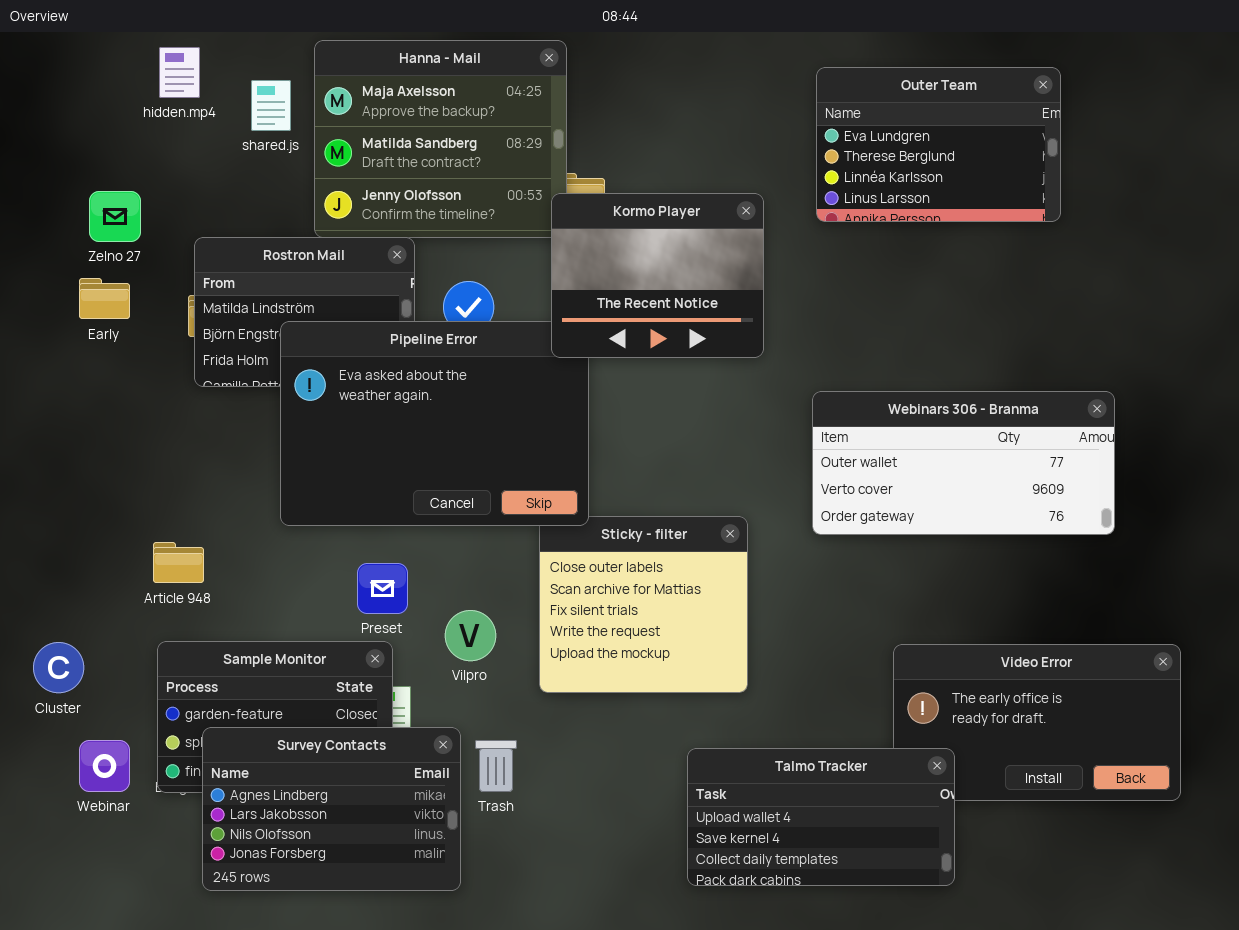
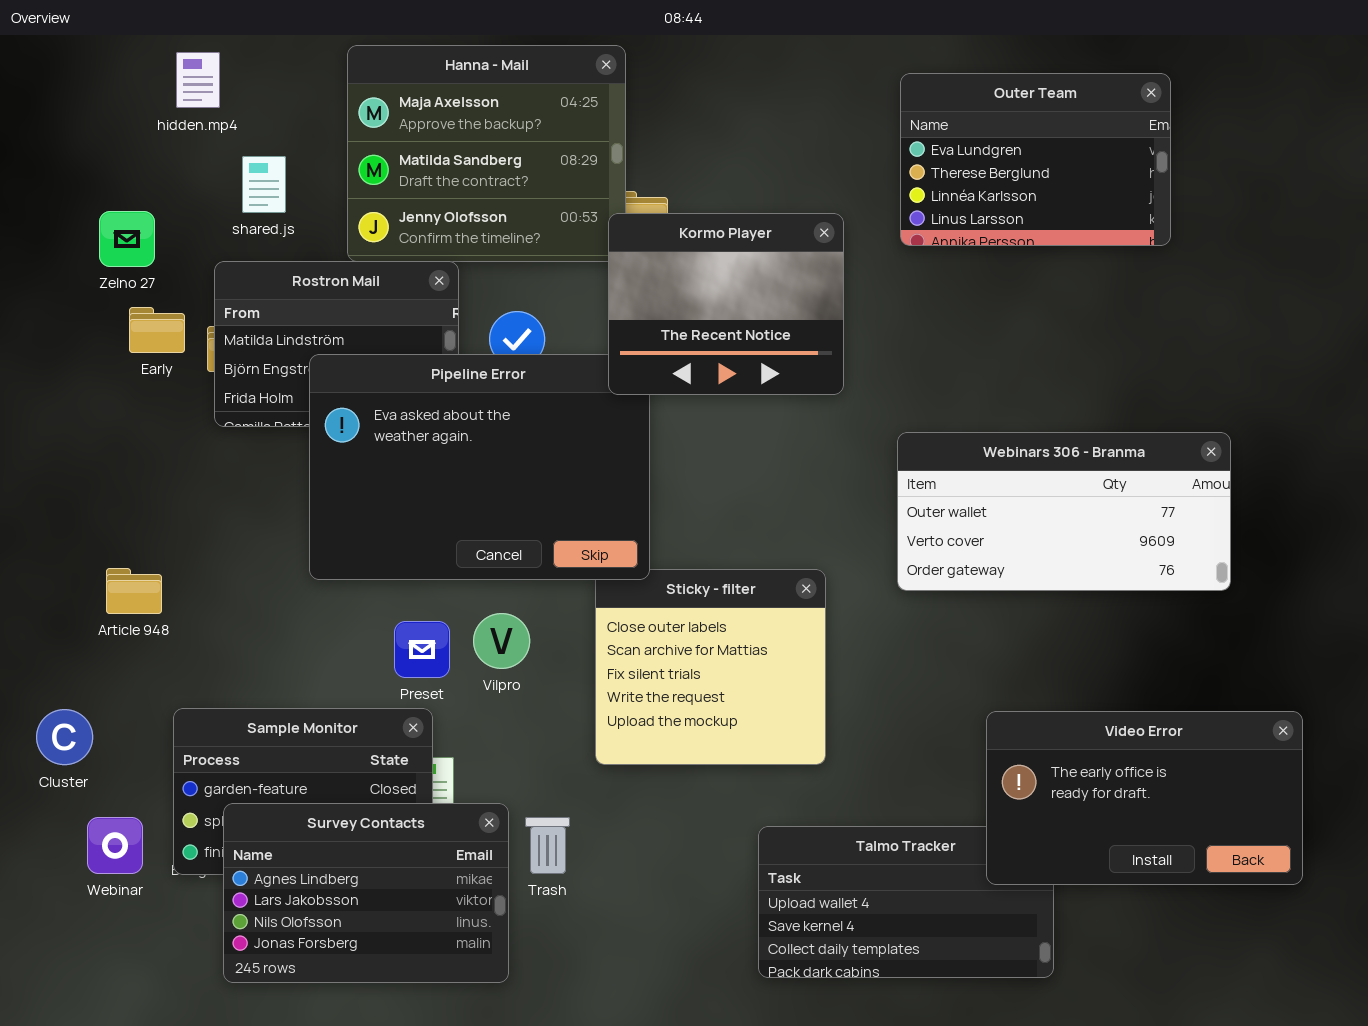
shared.js: [251,80,291,131] -> [242,156,286,213], moved
Early: [79,278,130,319] -> [129,307,185,353], moved
Article 948: [153,542,204,583] -> [106,568,162,614], moved
Vilpro: [445,610,496,661] -> [473,613,530,669], moved
Video Error: [893,644,1181,801] -> [986,711,1303,885], raised

